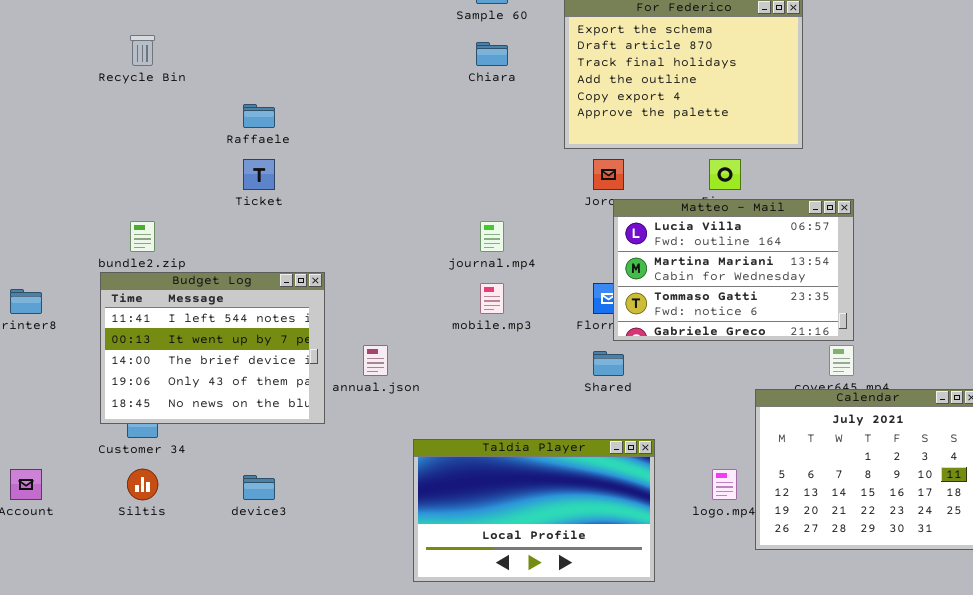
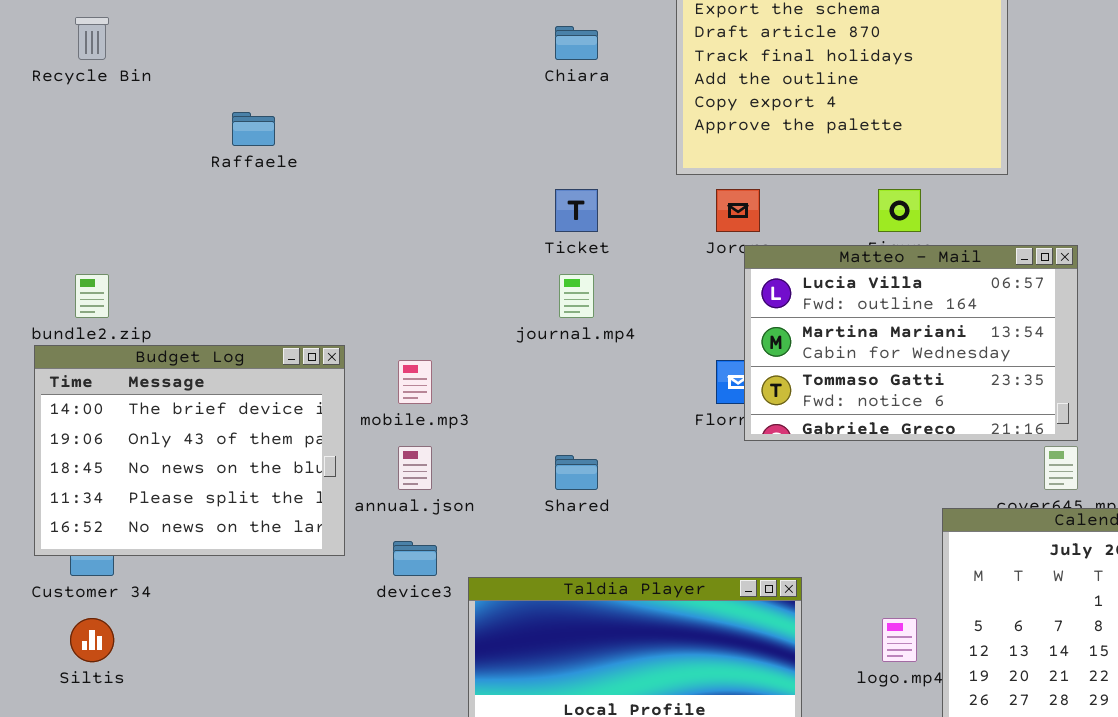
Ticket: [243,159,275,190] -> [555,189,598,232], moved
Budget Log: [100,272,325,424] -> [34,345,345,556], scrolled down 2 rows
mobile.mp3: [480,283,504,314] -> [398,360,432,404], moved
Shared: [593,351,624,376] -> [555,455,598,490], moved
device3: [243,475,275,500] -> [393,541,437,576], moved

